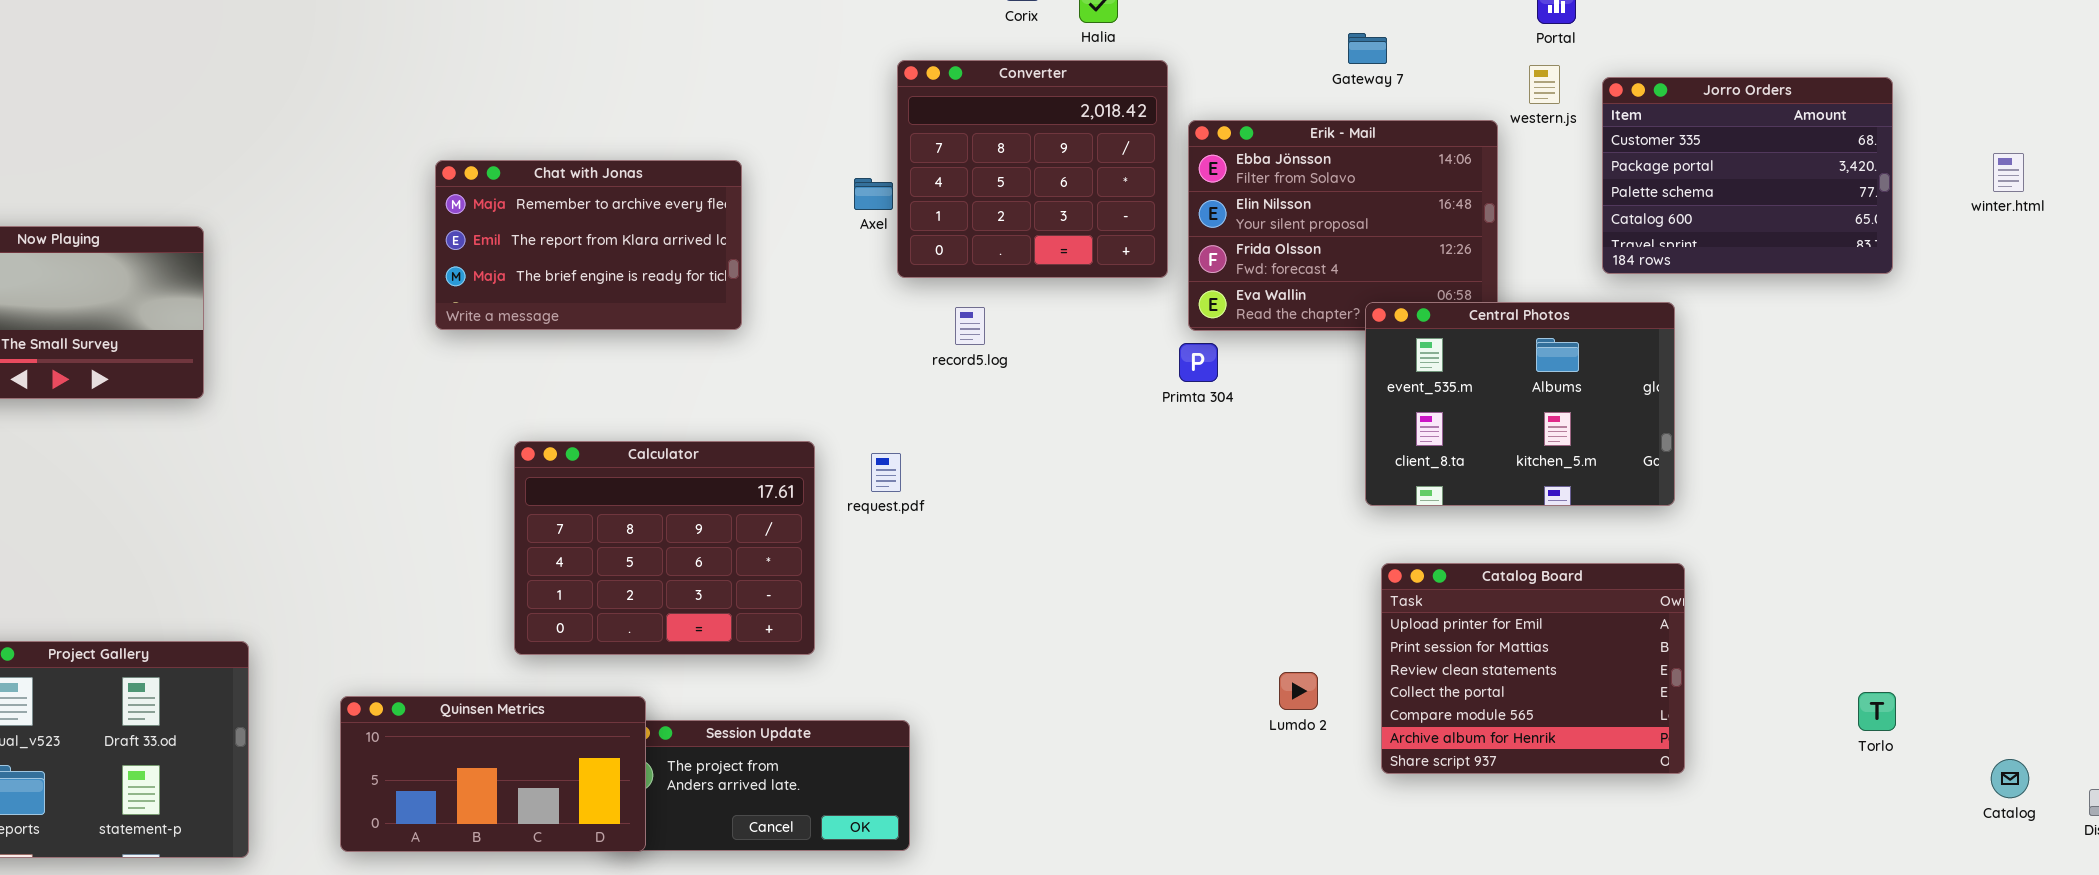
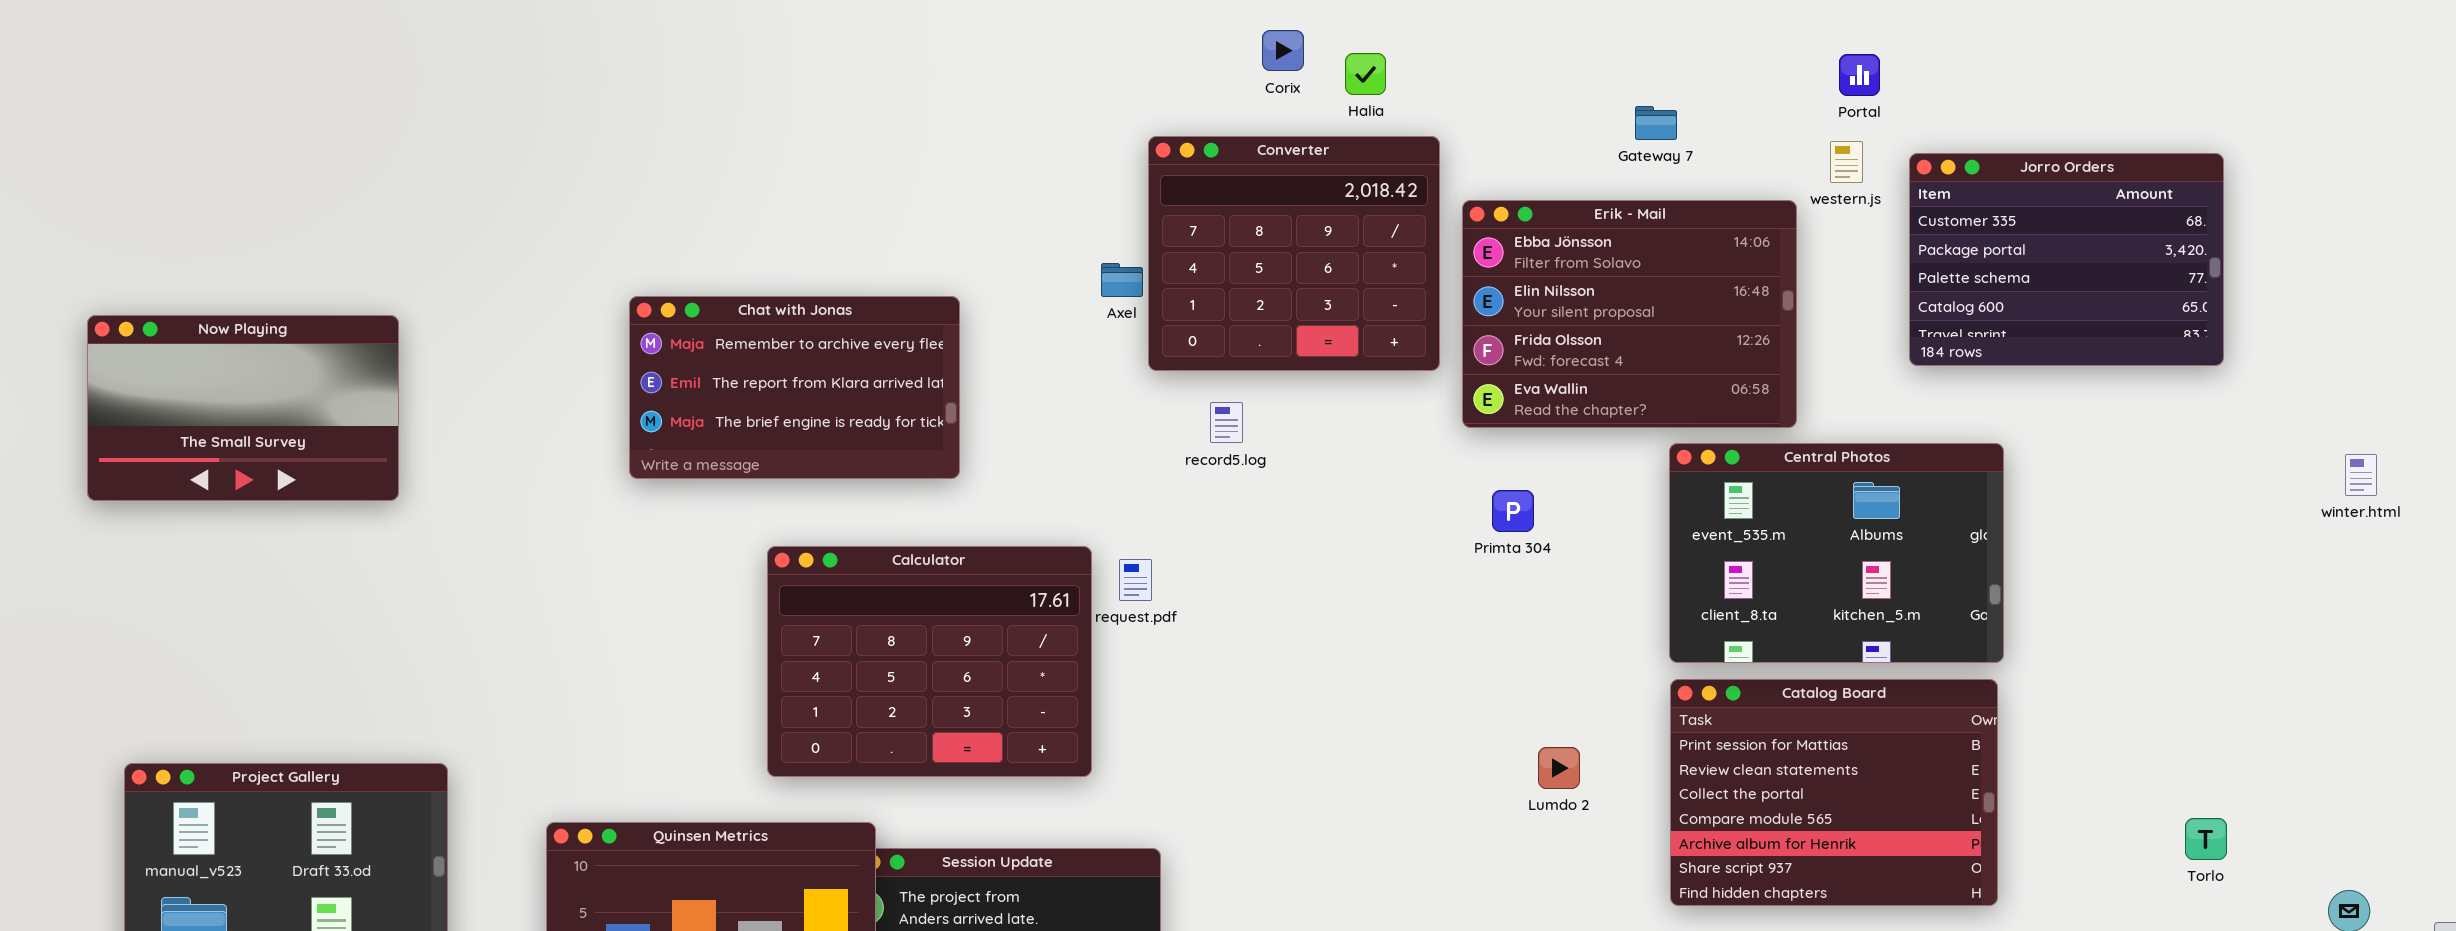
winter.html: [1993,153,2024,192] -> [2345,454,2377,496], moved
Chat with Jonas: [435,160,742,330] -> [629,296,960,479], moved
Central Photos: [1365,302,1675,506] -> [1669,443,2004,663], moved
Primta 304: [1179,343,1218,382] -> [1492,490,1534,532], moved
Calculator: [514,441,815,655] -> [767,546,1092,777], moved
Catalog Board: [1381,563,1685,774] -> [1670,679,1998,906], scrolled down 1 row
Lumdo 2: [1279,672,1318,710] -> [1538,747,1580,789], moved

